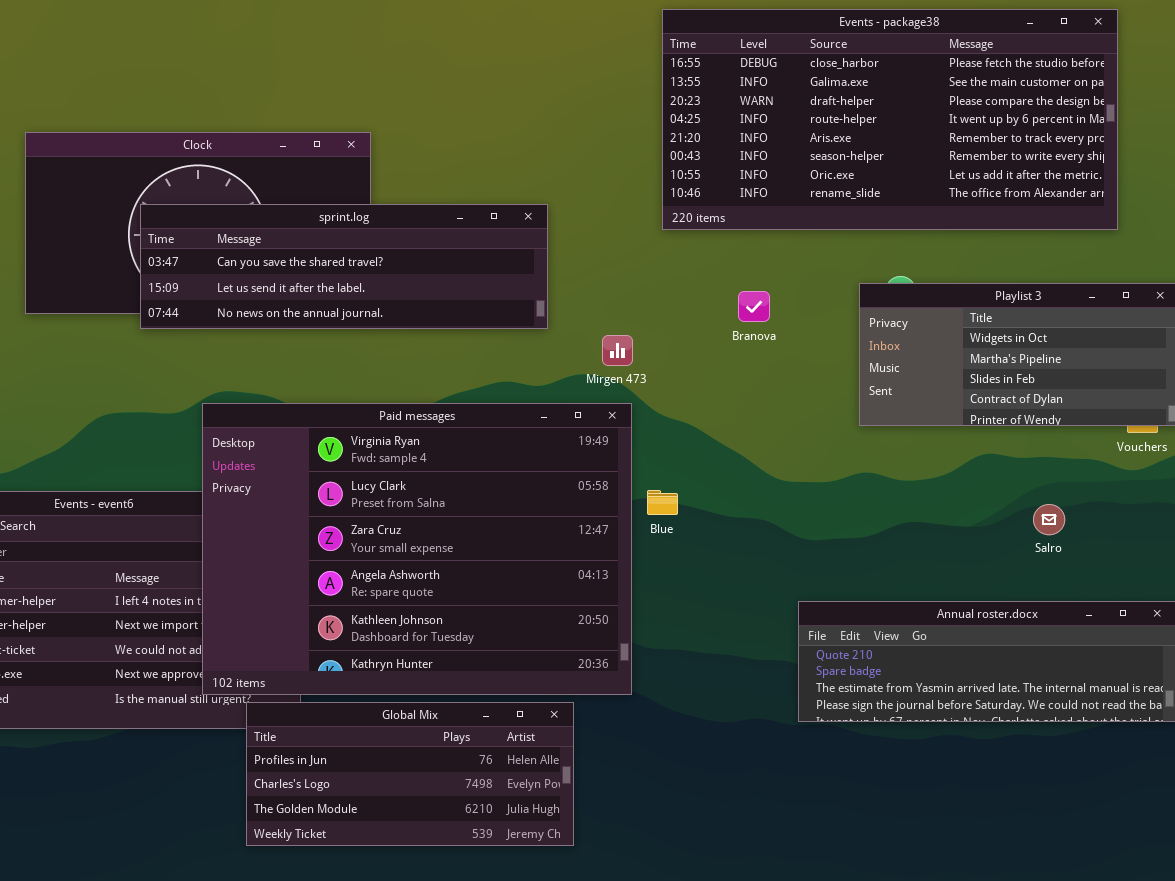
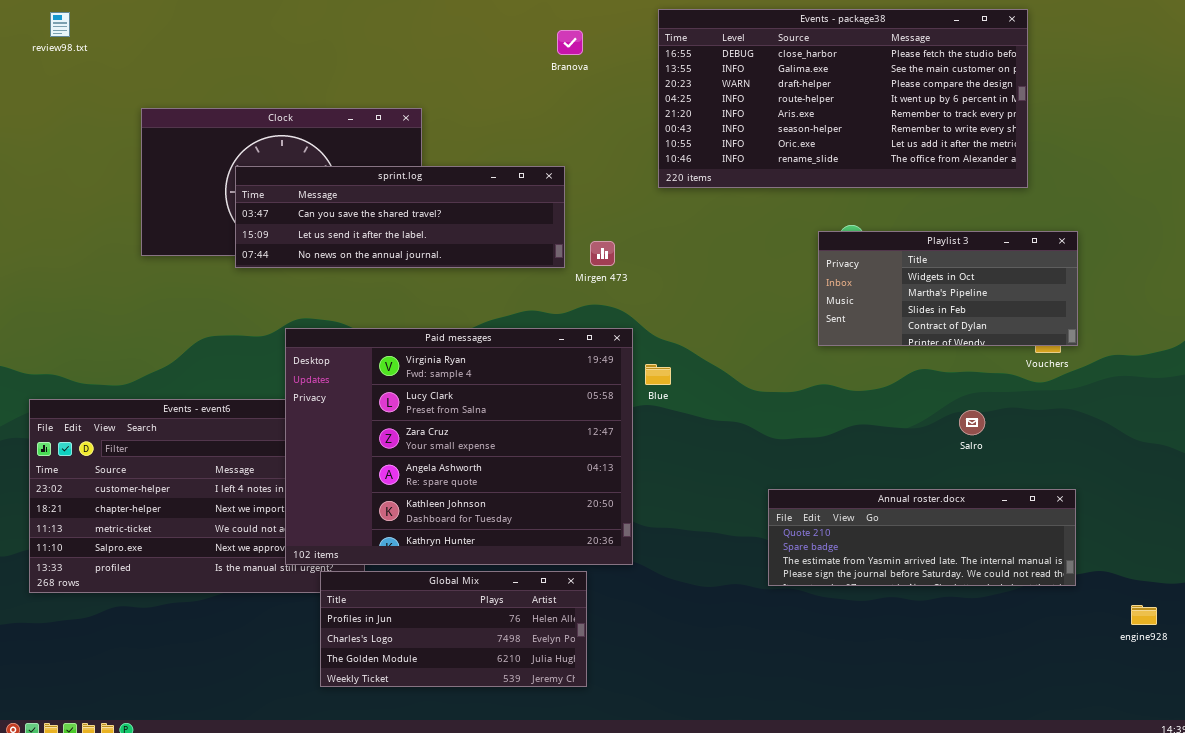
Branova: [738,291,770,322] -> [557,30,583,55], moved
Mirgen 473: [602,335,633,366] -> [590,241,615,266], moved
Blue: [647,490,678,515] -> [645,364,671,385], moved

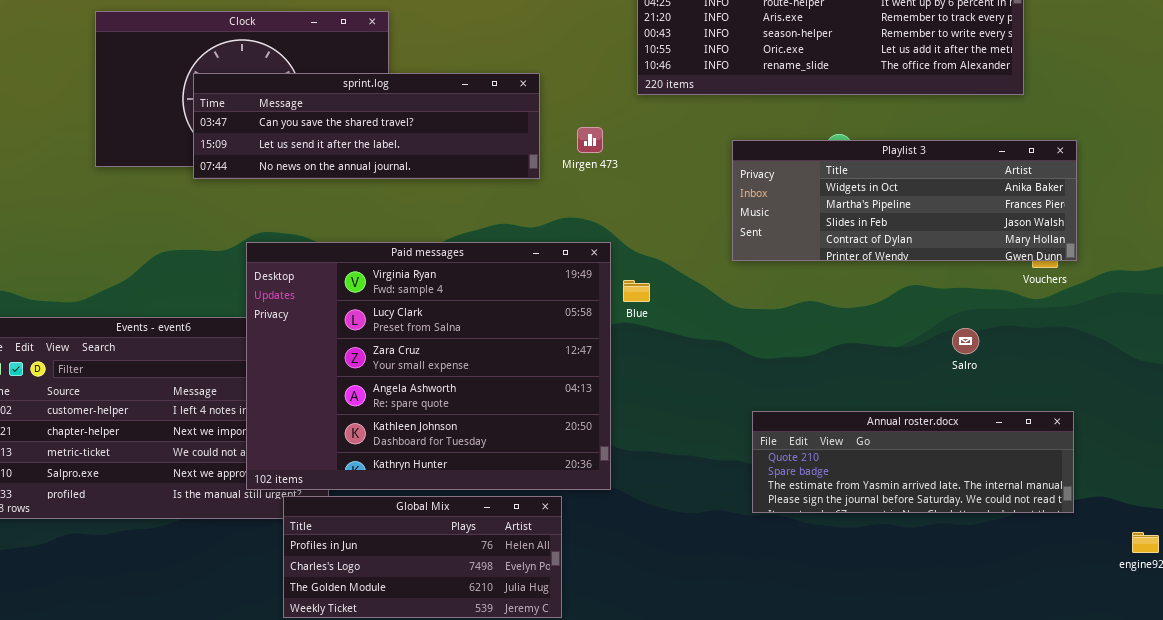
Playlist 3: [818,231,1078,346] -> [732,140,1077,261], resized
Mirgen 473: [590,241,615,266] -> [577,127,603,153], moved

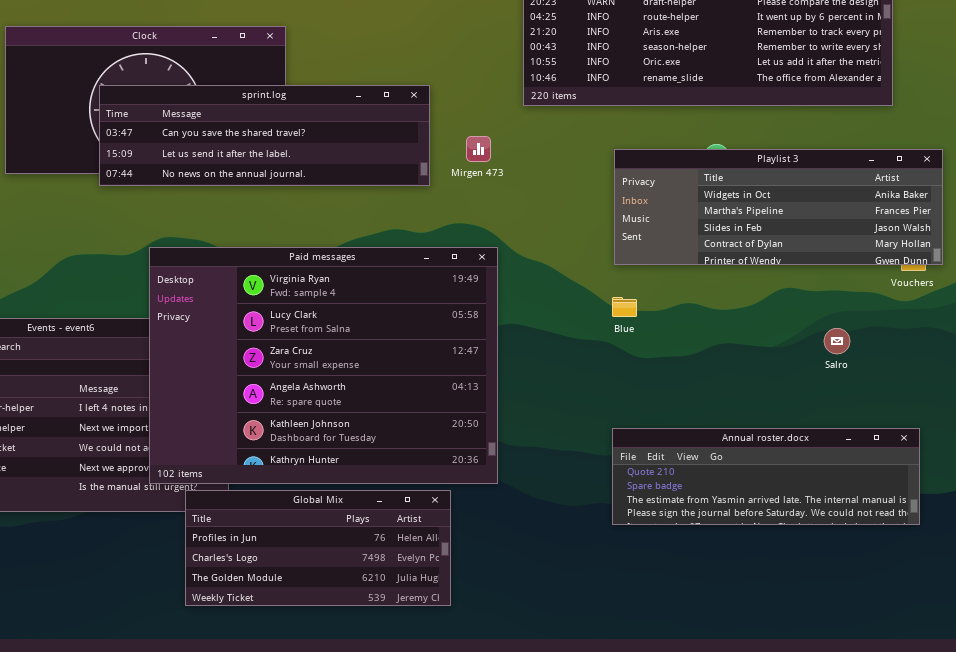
Blue: [623,280,650,302] -> [612,297,637,317], moved
Annual roster.docx: [752,411,1074,513] -> [612,428,920,525], moved

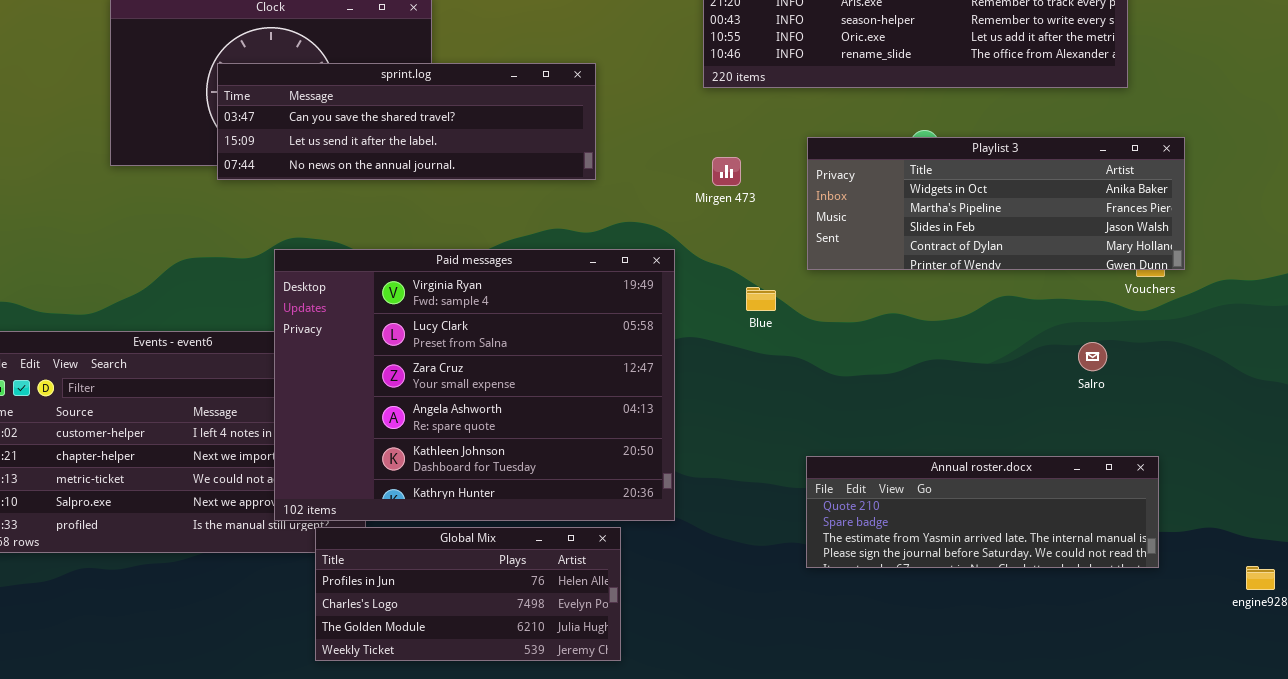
Mirgen 473: [466,136,491,162] -> [712,157,741,186], moved
Blue: [612,297,637,317] -> [746,287,776,311], moved
Salro: [824,328,850,354] -> [1078,342,1107,371], moved

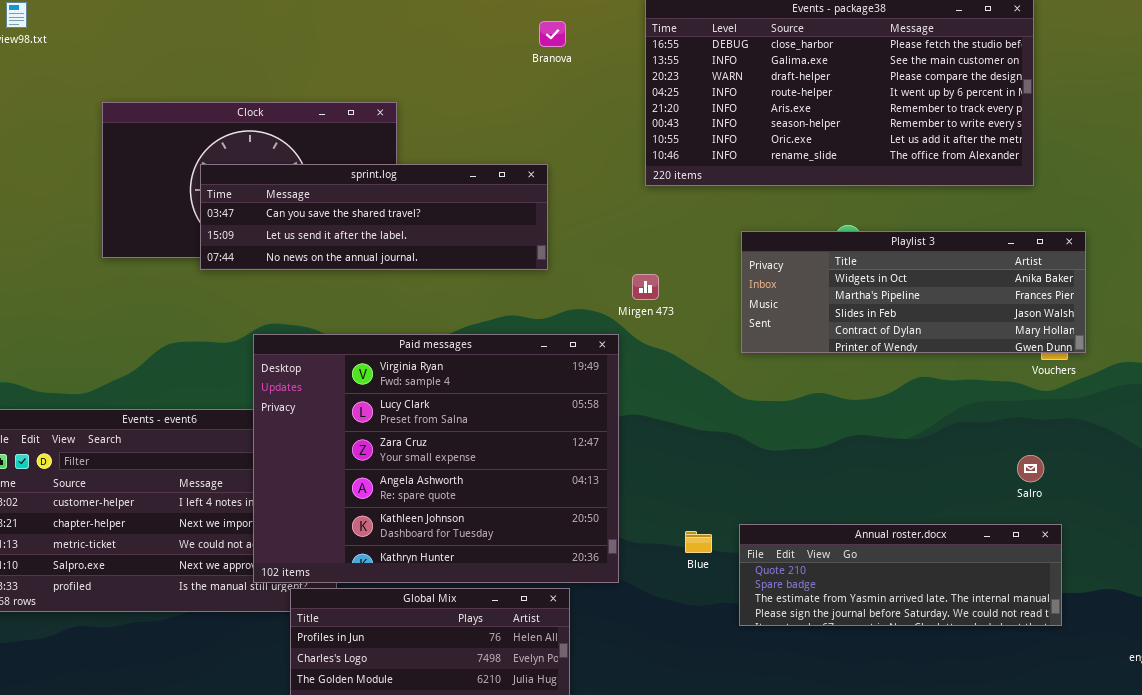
Mirgen 473: [712,157,741,186] -> [632,274,659,300], moved
Blue: [746,287,776,311] -> [685,531,712,553], moved
Salro: [1078,342,1107,371] -> [1017,455,1044,482], moved

